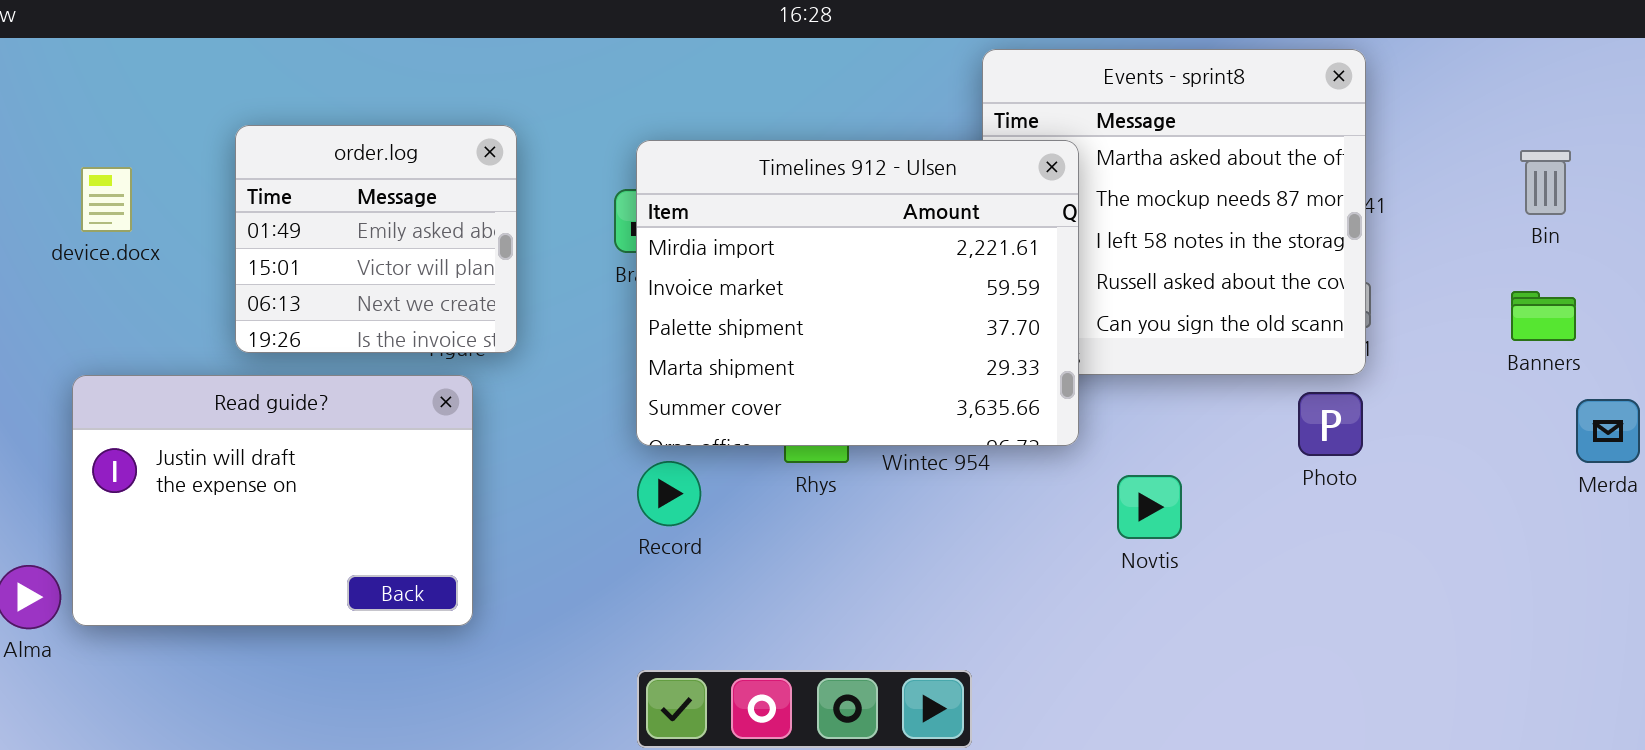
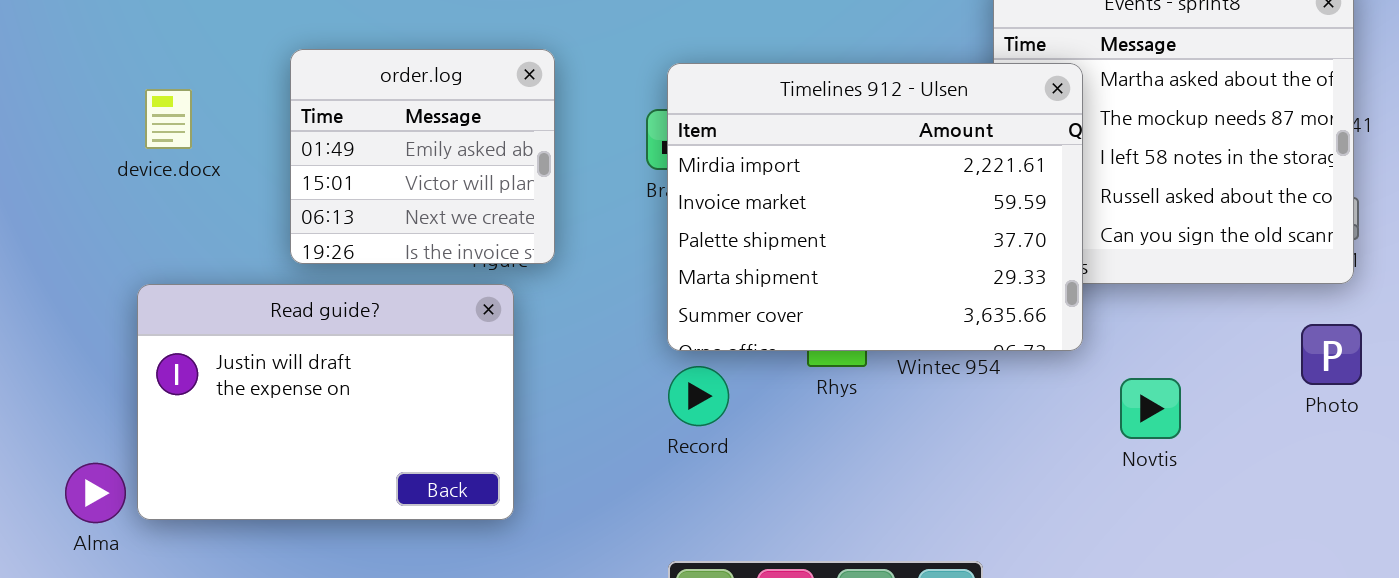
Photo: [1298,392,1363,456] -> [1301,324,1362,385], moved

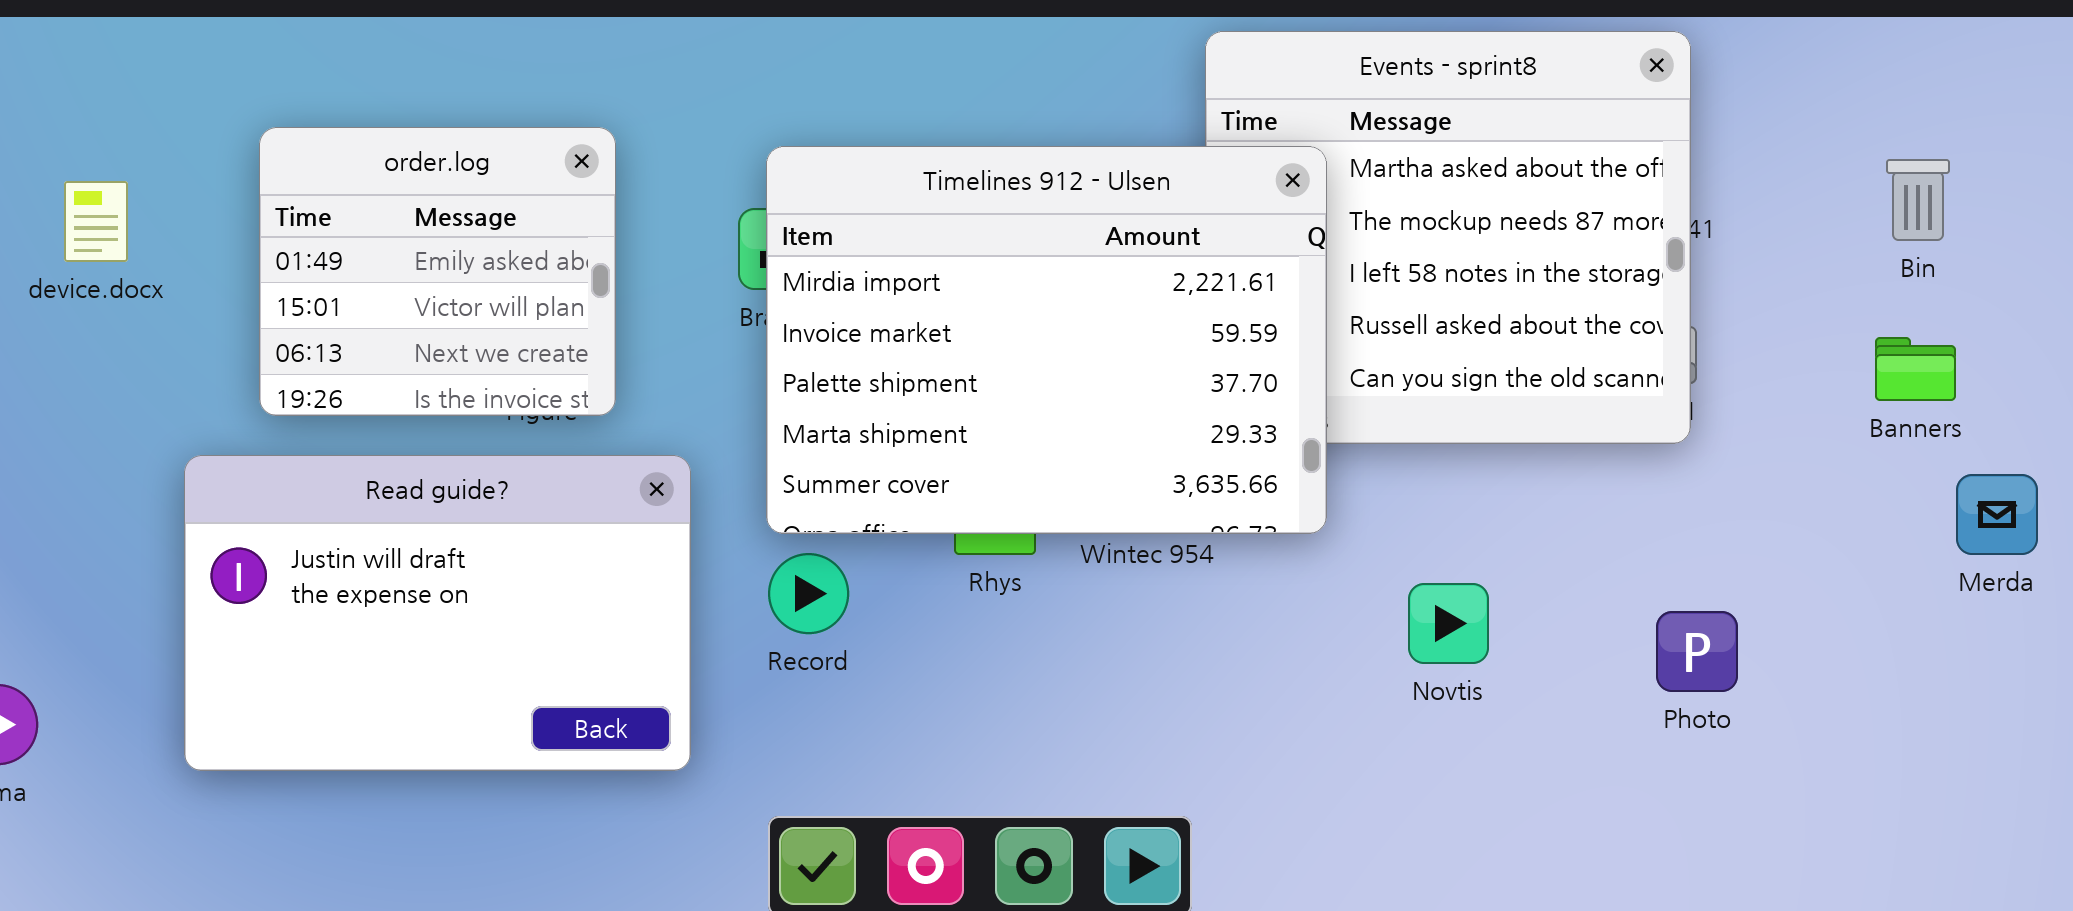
Read guide?: [137,284,514,520] -> [184,455,691,771], moved
Photo: [1301,324,1362,385] -> [1656,611,1738,692], moved
Novtis: [1120,378,1181,439] -> [1408,583,1489,664], moved

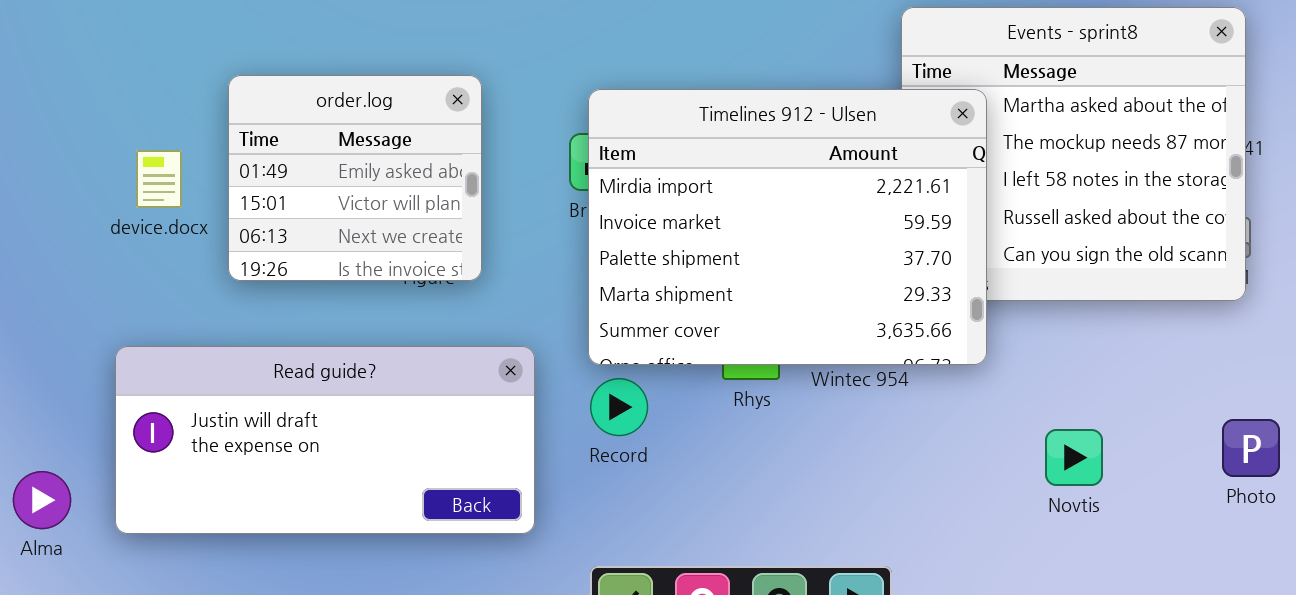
device.docx: [64,181,128,262] -> [136,150,182,208], moved
Read guide?: [184,455,691,771] -> [115,346,535,534], resized
Novtis: [1408,583,1489,664] -> [1045,429,1103,486], moved

